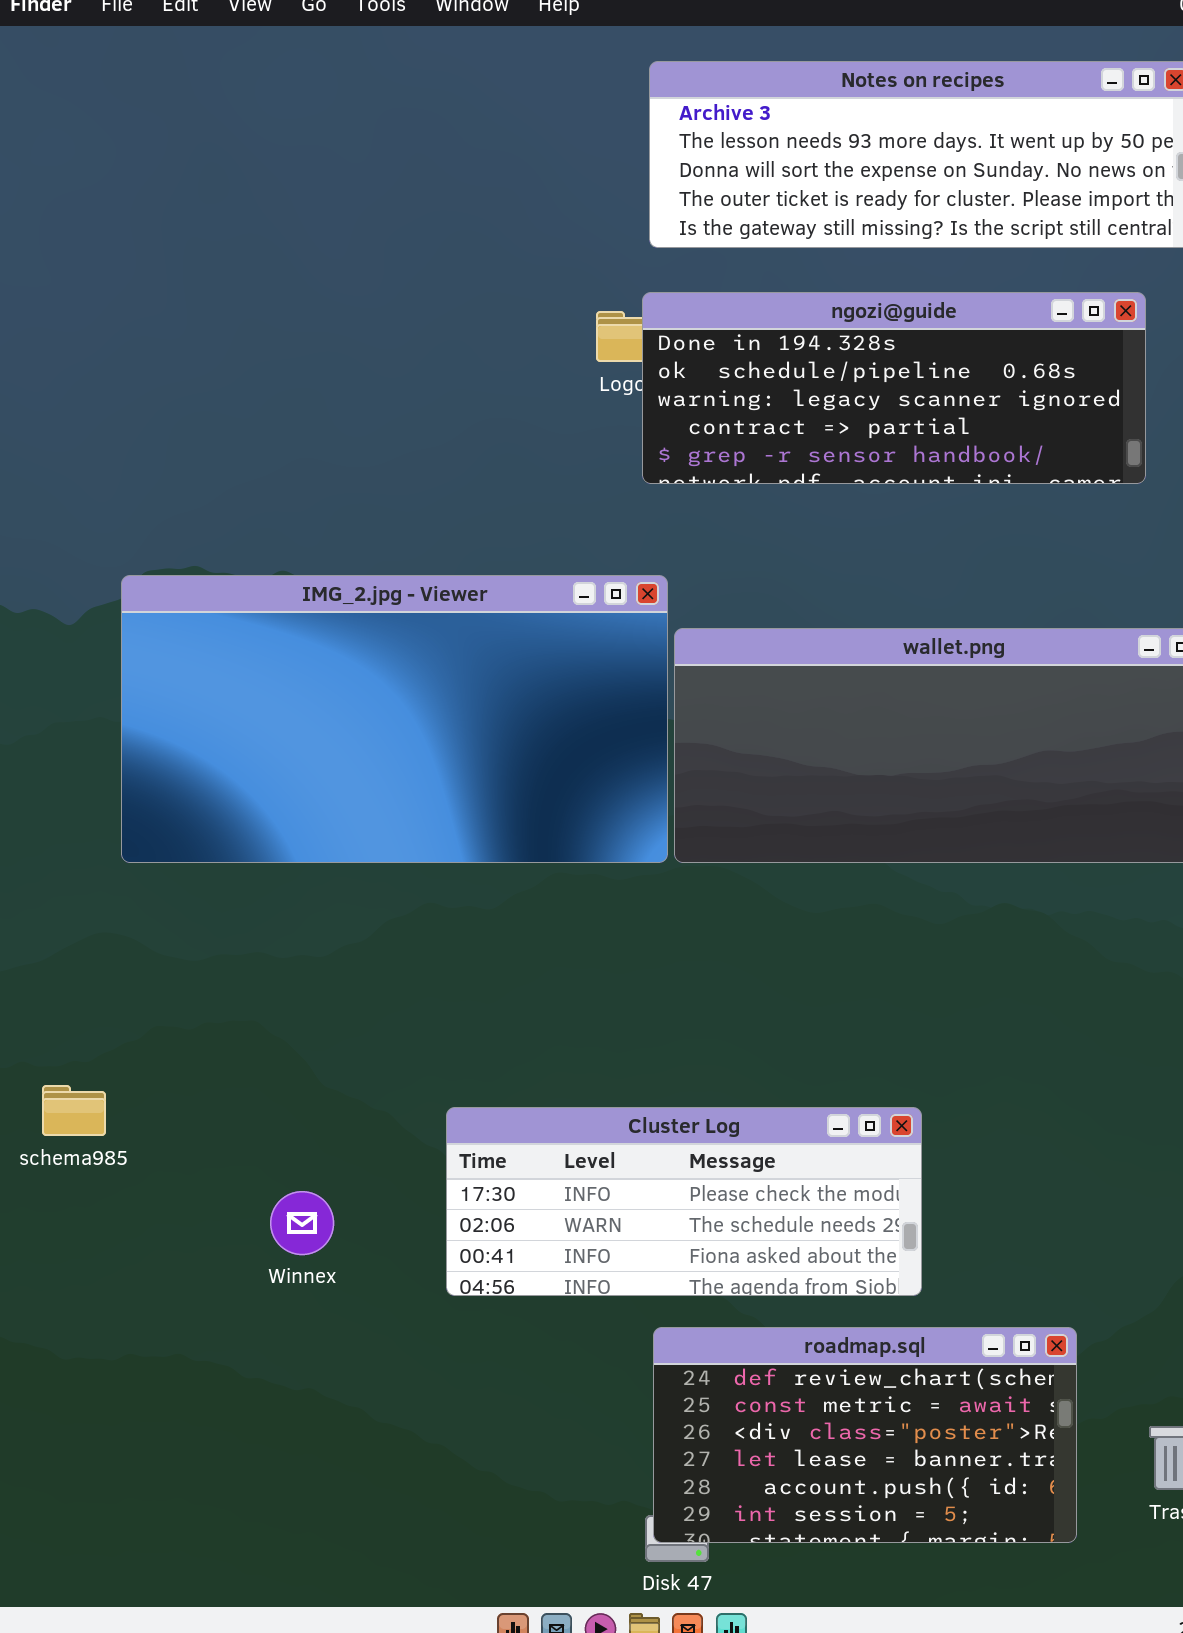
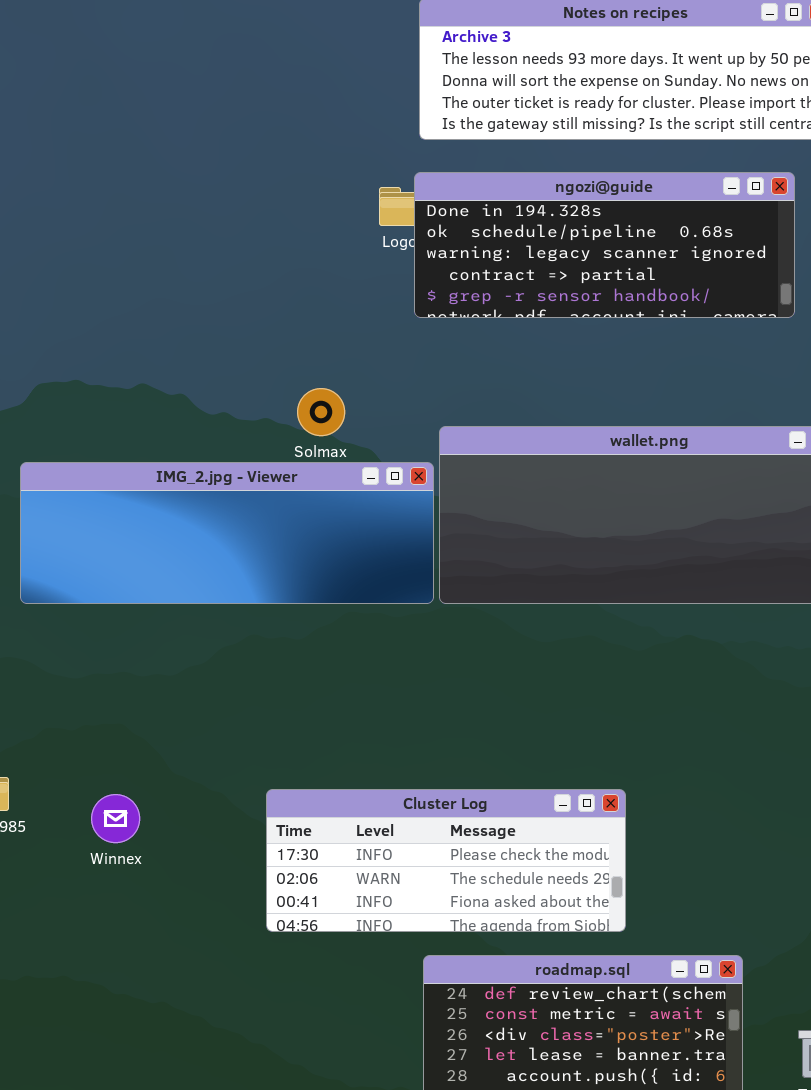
IMG_2.jpg - Viewer: [121,575,668,863] -> [20,462,434,604], resized
Winnex: [270,1191,334,1255] -> [91,794,140,843], moved

